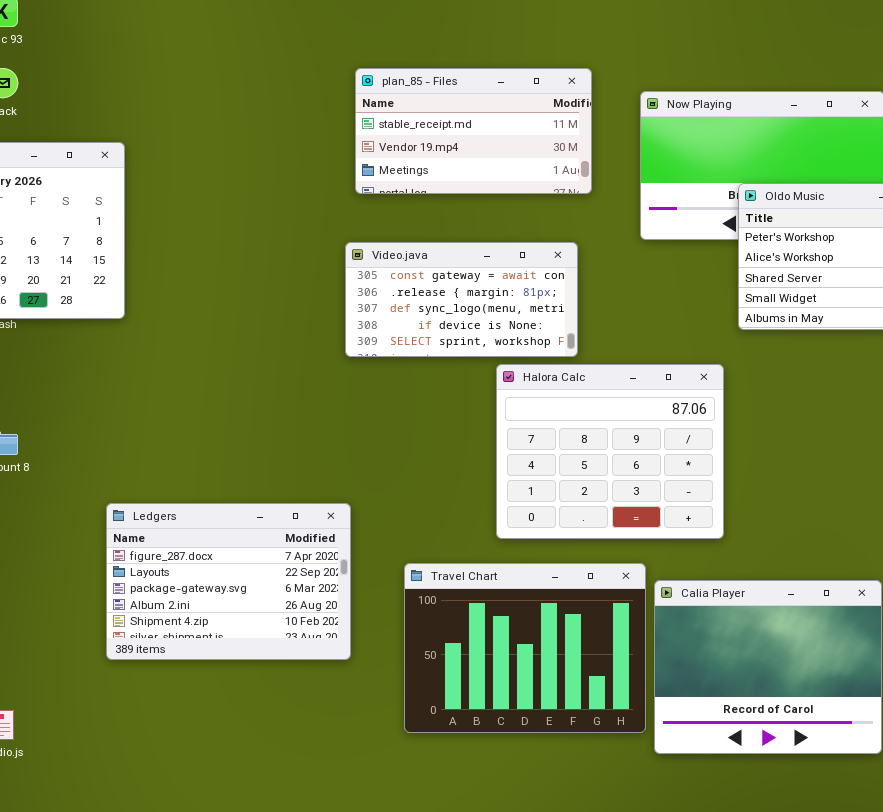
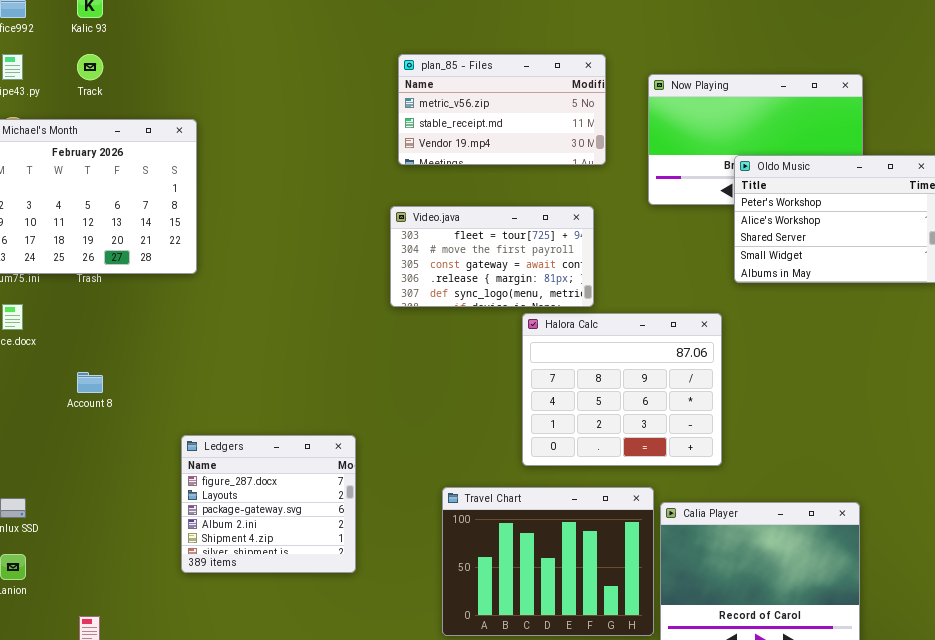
plan_85 - Files: [355,68,592,194] -> [398,54,606,165], scrolled up 1 row
Video.java: [345,242,578,357] -> [390,206,594,307], scrolled up 2 rows
Ledgers: [106,503,351,660] -> [181,435,356,573], resized

